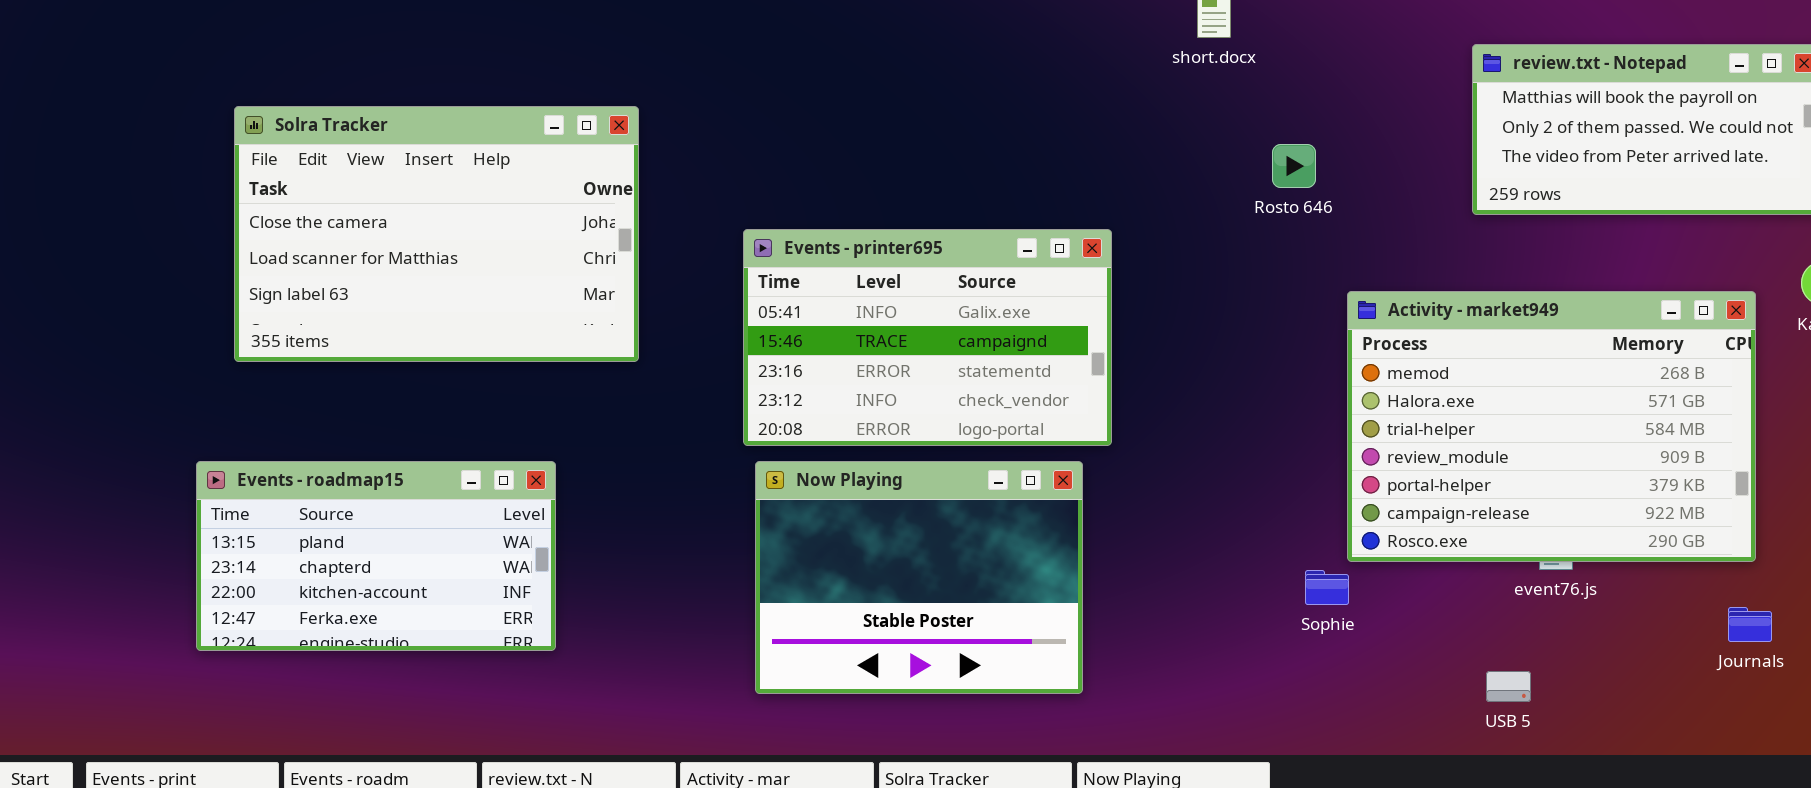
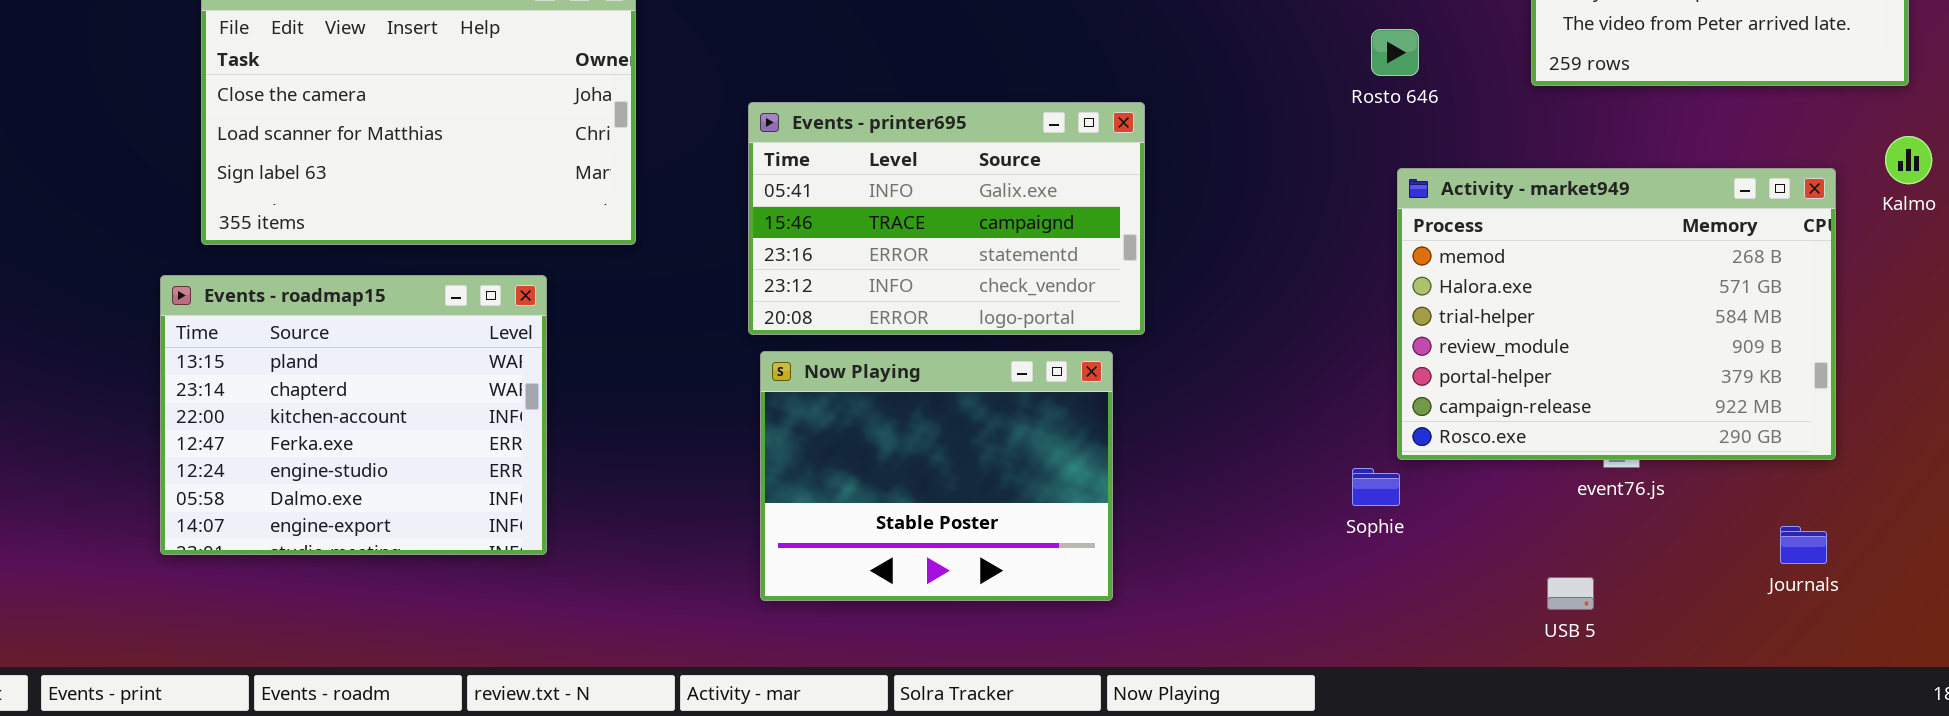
Rosto 646: [1272,144,1316,188] -> [1371,29,1419,76], moved
Events - roadmap15: [196,461,556,651] -> [160,275,547,555], resized
Journals: [1728,607,1772,642] -> [1780,526,1827,564], moved

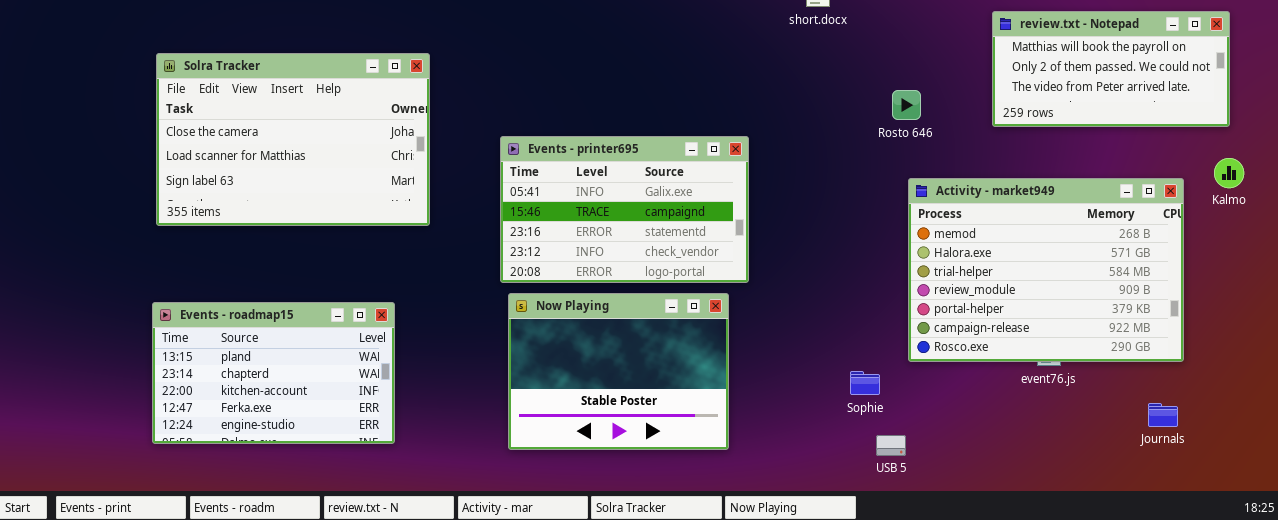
Events - roadmap15: [160,275,547,555] -> [152,302,395,444], moved, resized
Sophie: [1352,468,1400,506] -> [850,371,880,395], moved
USB 5: [1547,577,1594,610] -> [876,435,906,456], moved

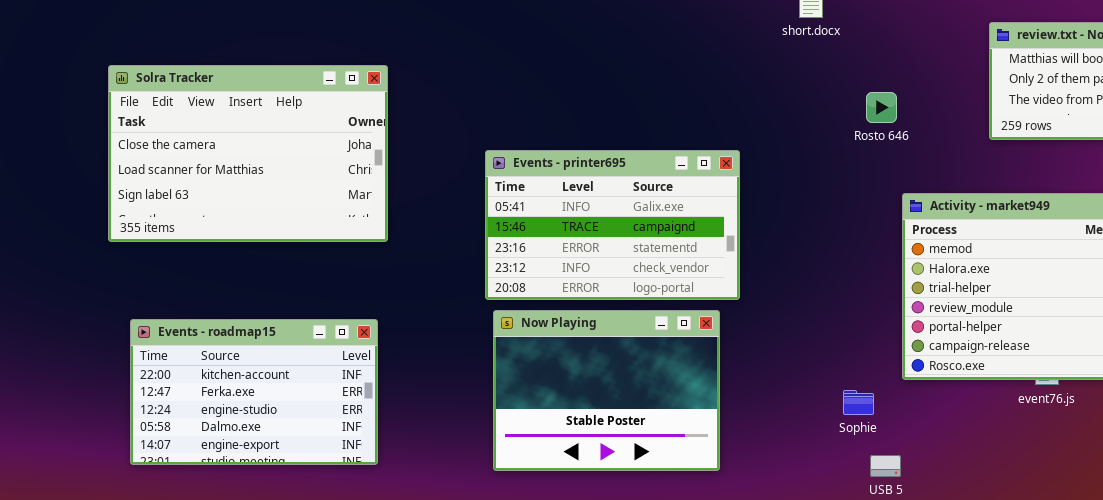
Solra Tracker: [156,53,430,226] -> [108,65,388,242], moved
Rosto 646: [892,90,921,120] -> [866,92,897,123], moved
Events - roadmap15: [152,302,395,444] -> [130,319,378,465], scrolled down 2 rows

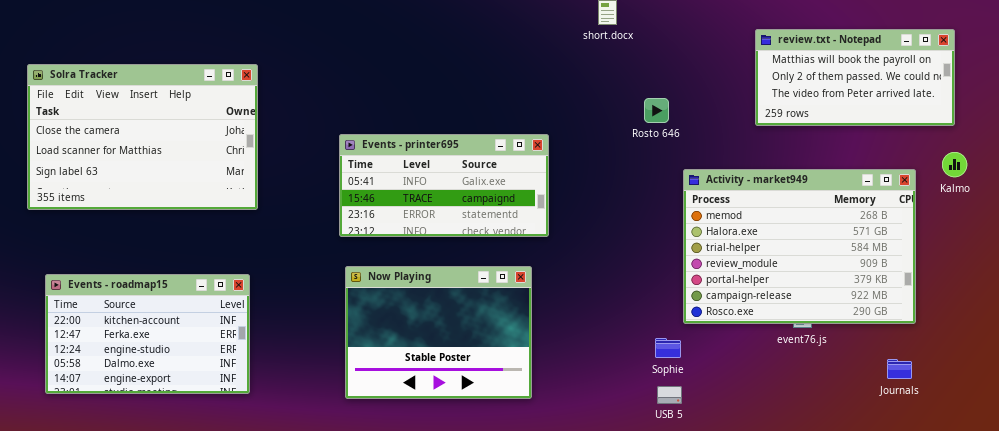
Rosto 646: [866,92,897,123] -> [644,98,669,123], moved
Events - printer695: [485,150,740,300] -> [339,134,549,237], resized
Sophie: [843,390,874,415] -> [655,338,681,358], moved

